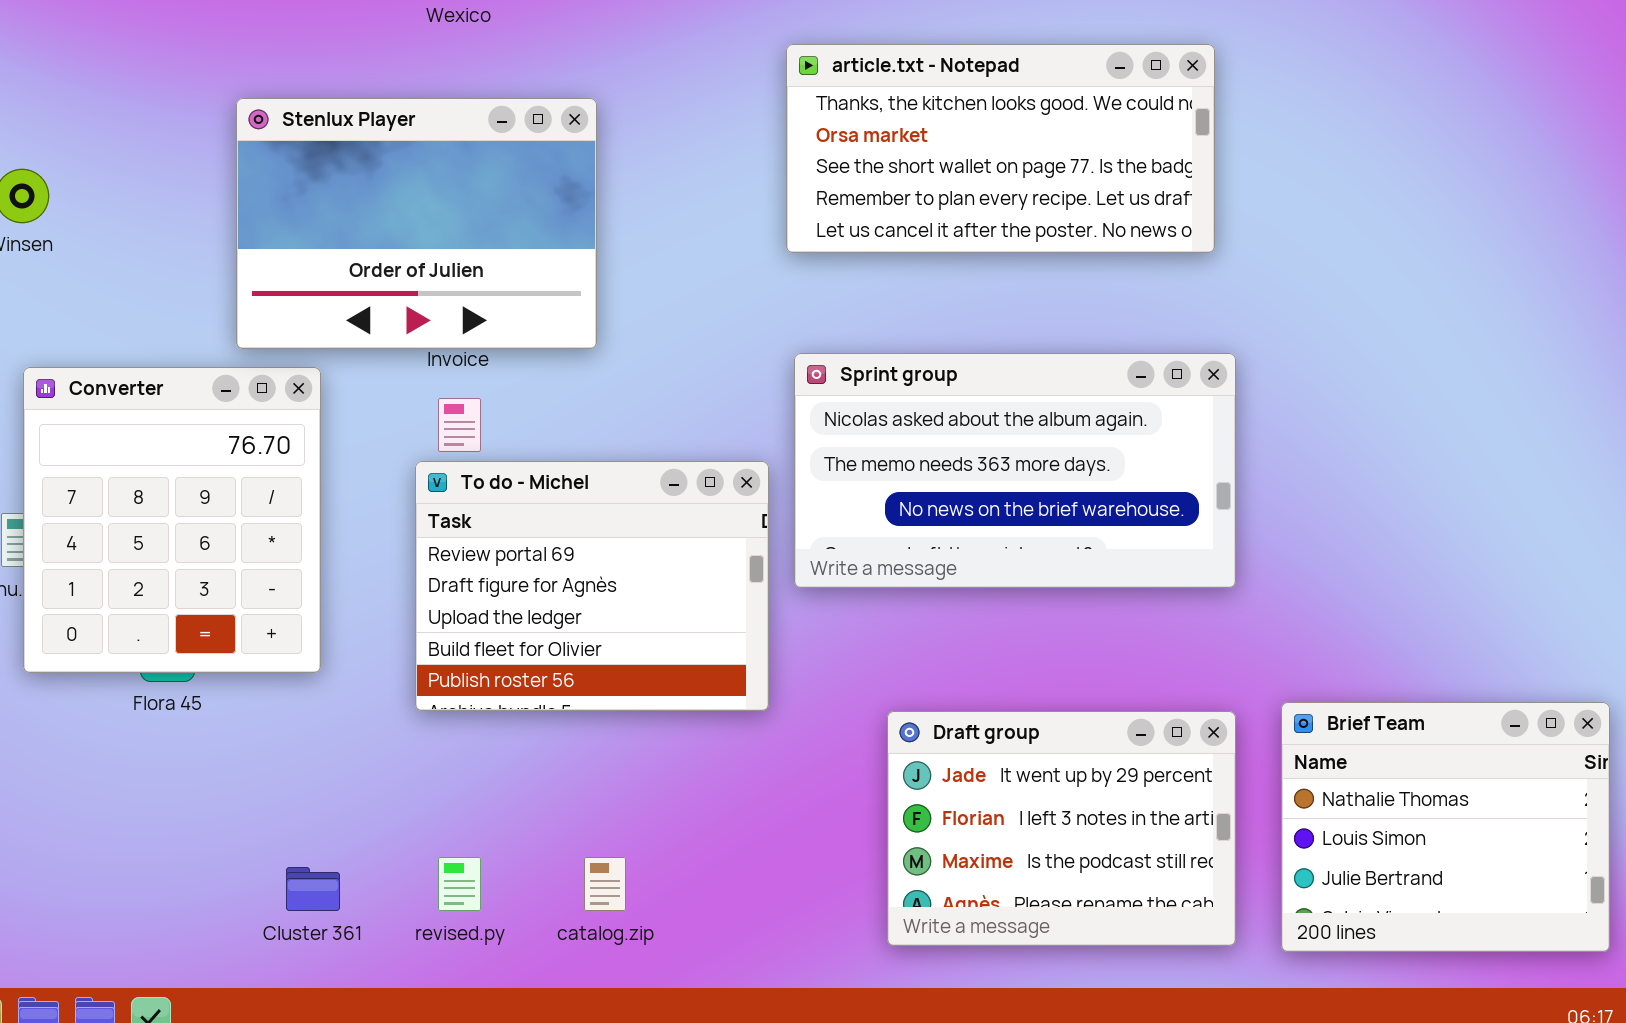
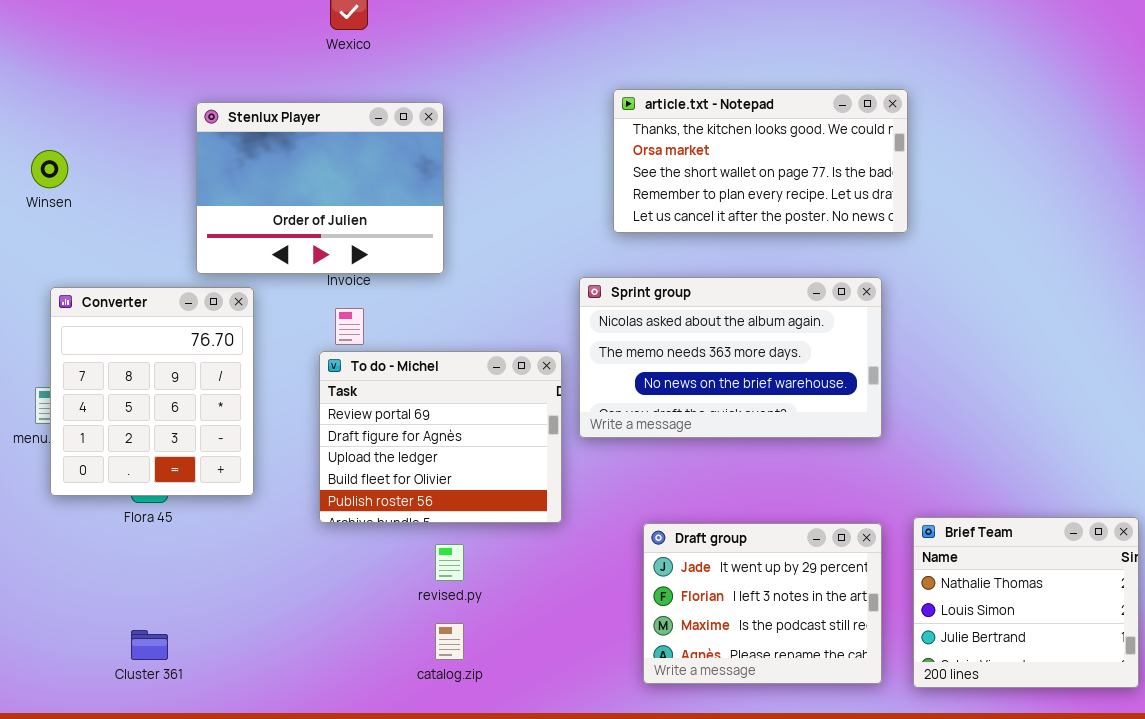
article.txt - Notepad: [786,44,1215,253] -> [613,89,908,233], moved
revised.py: [438,857,481,911] -> [435,544,464,581], moved
Cluster 361: [286,867,340,911] -> [131,630,168,660], moved

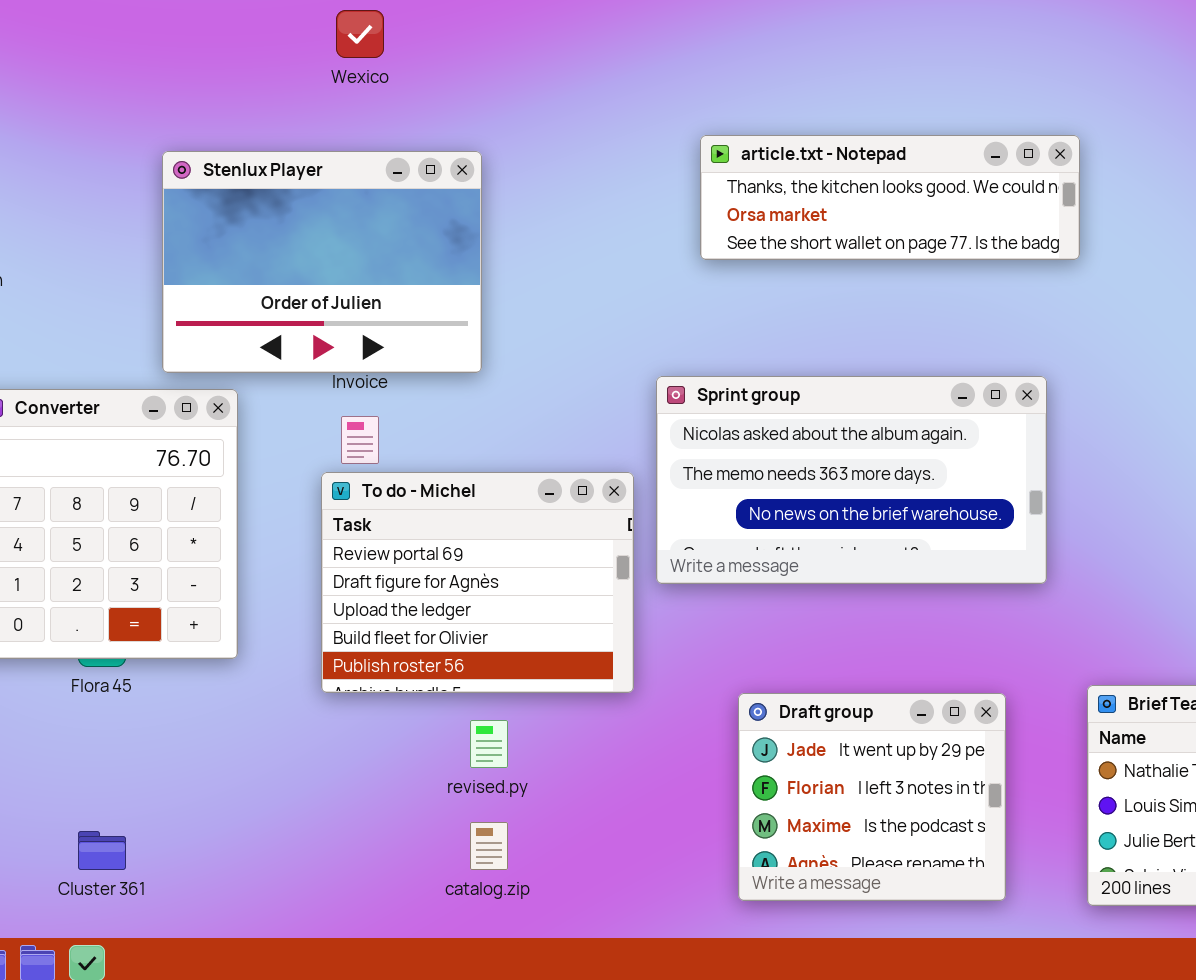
article.txt - Notepad: [613,89,908,233] -> [700,135,1080,260], resized
Draft group: [643,523,882,684] -> [738,693,1006,901], resized

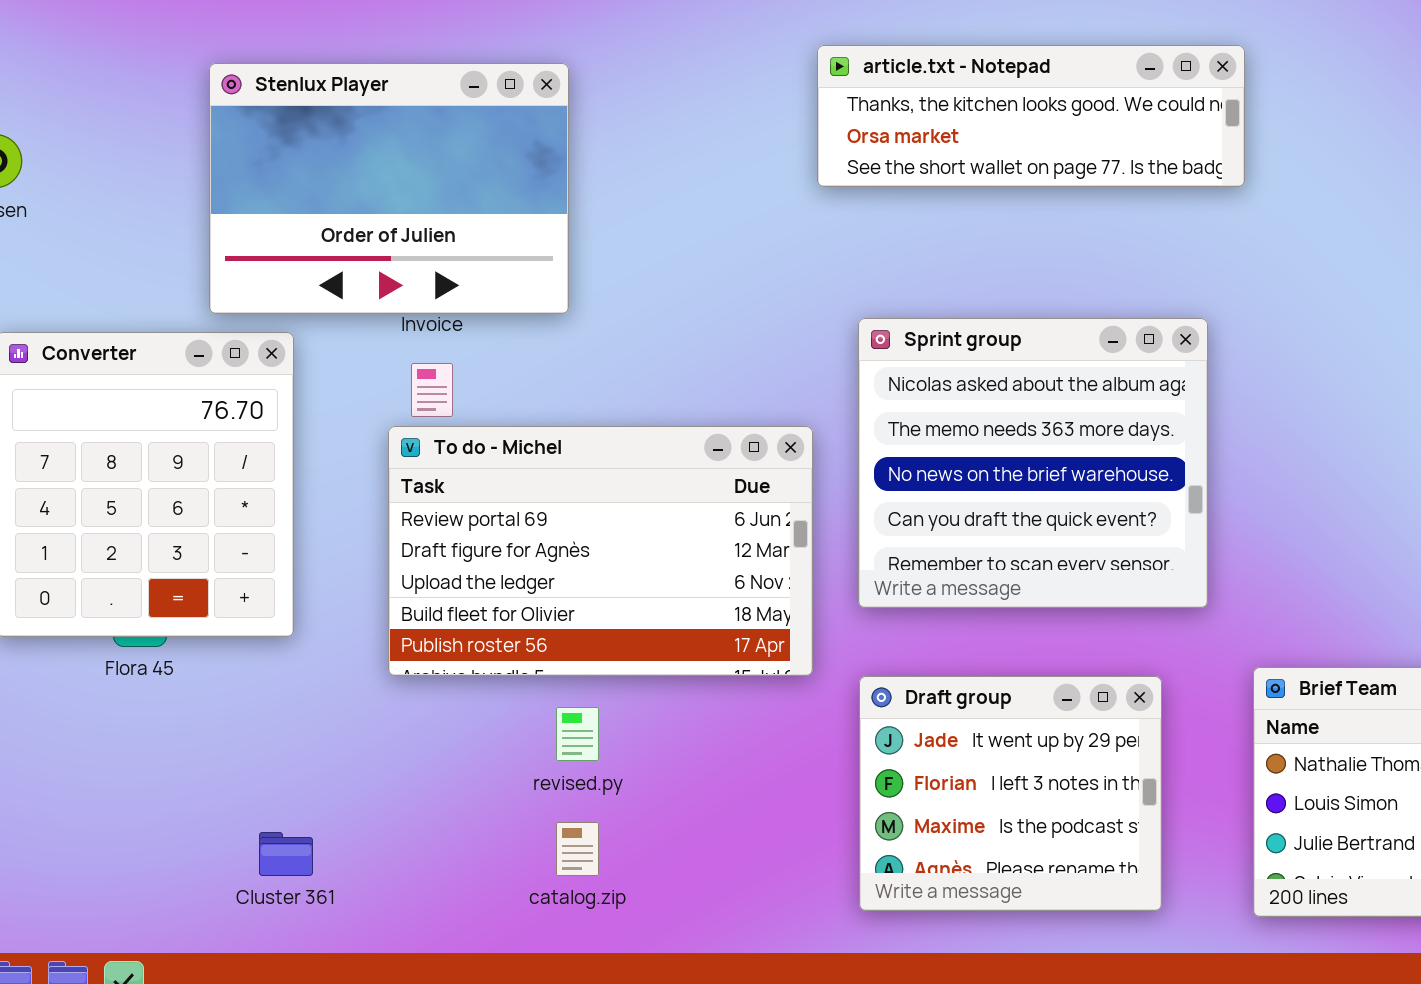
Sprint group: [656,376,1047,584] -> [858,318,1208,608], resized
To do - Michel: [321,472,634,693] -> [388,426,813,676], resized
Cluster 361: [78,831,126,870] -> [259,832,313,876], moved

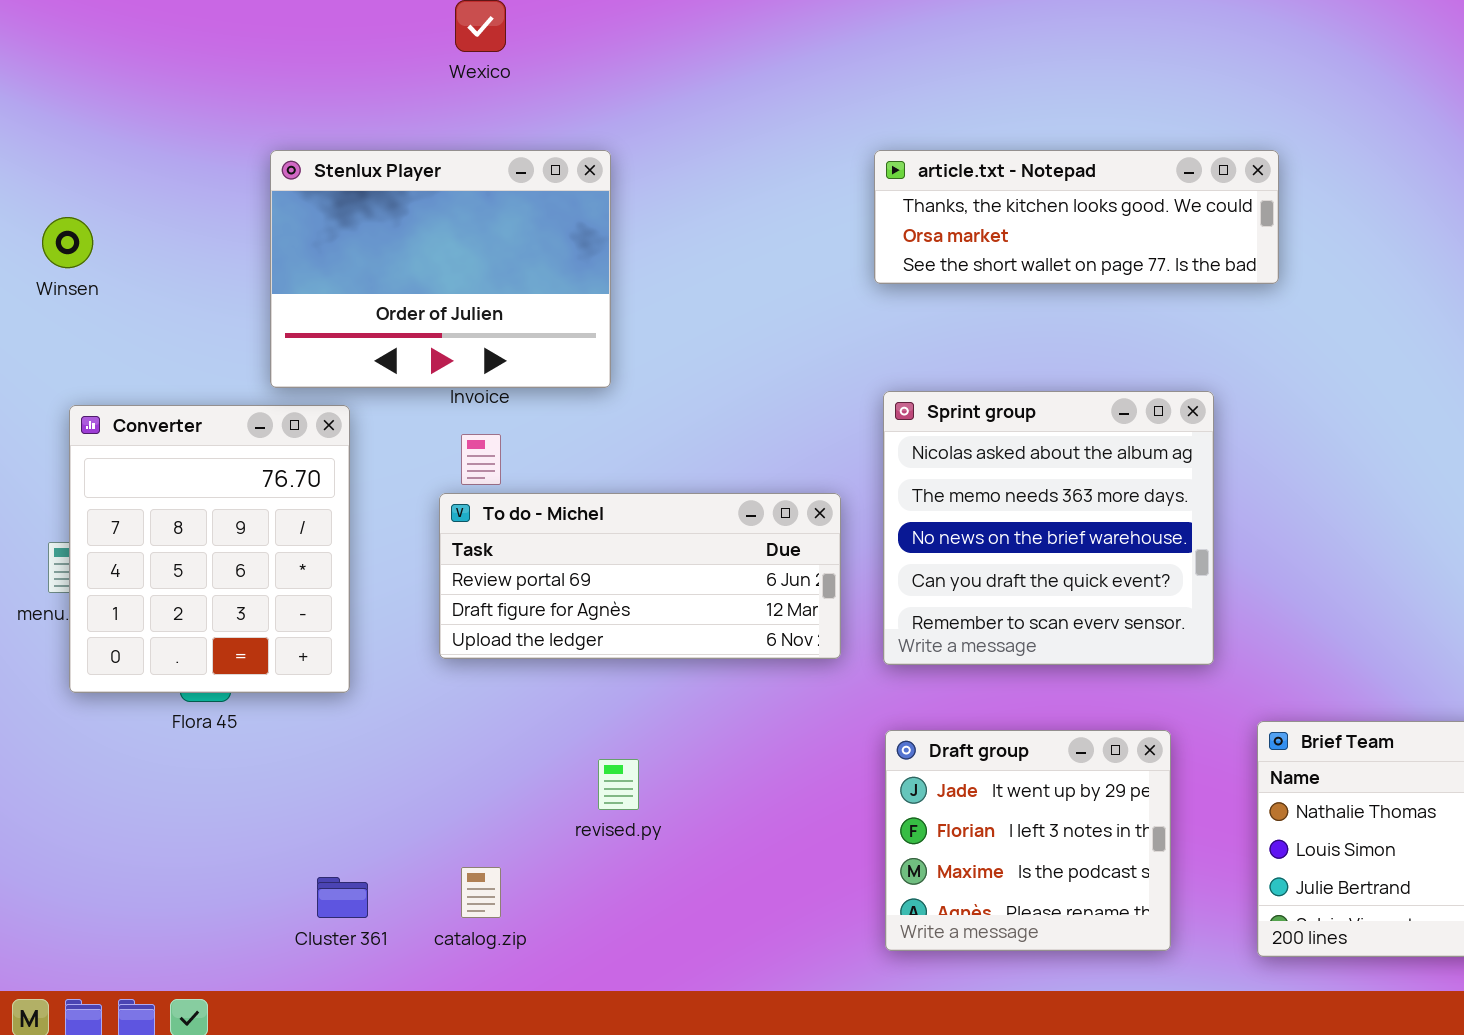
article.txt - Notepad: [817,45,1245,187] -> [874,150,1279,284], moved
To do - Michel: [388,426,813,676] -> [439,493,841,659], resized
catalog.zip: [556,822,599,876] -> [461,867,501,918], moved

